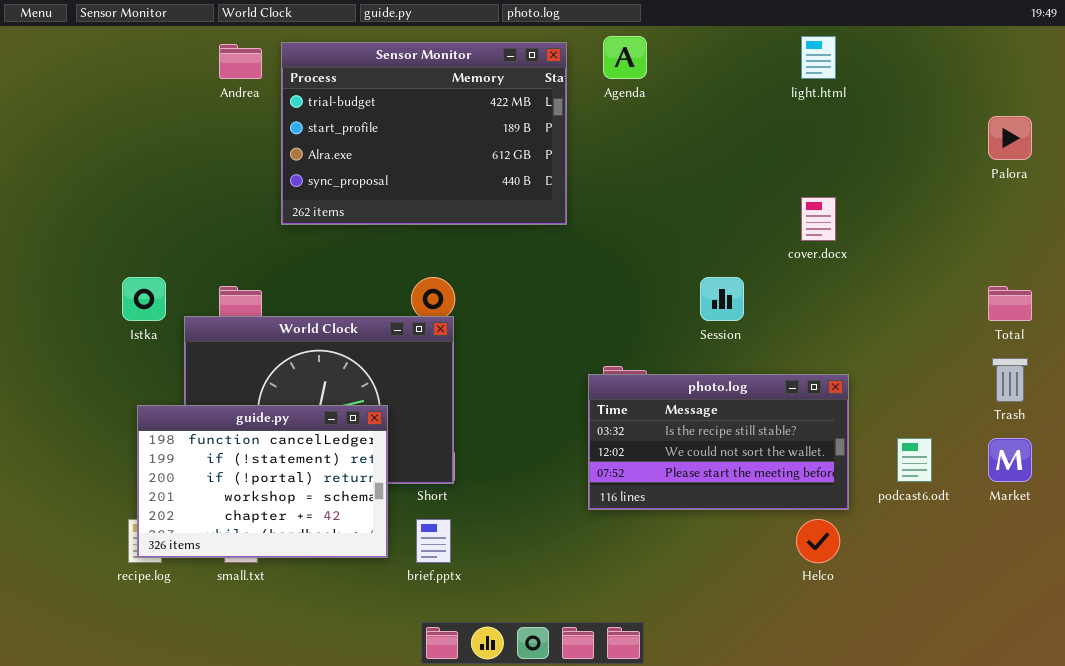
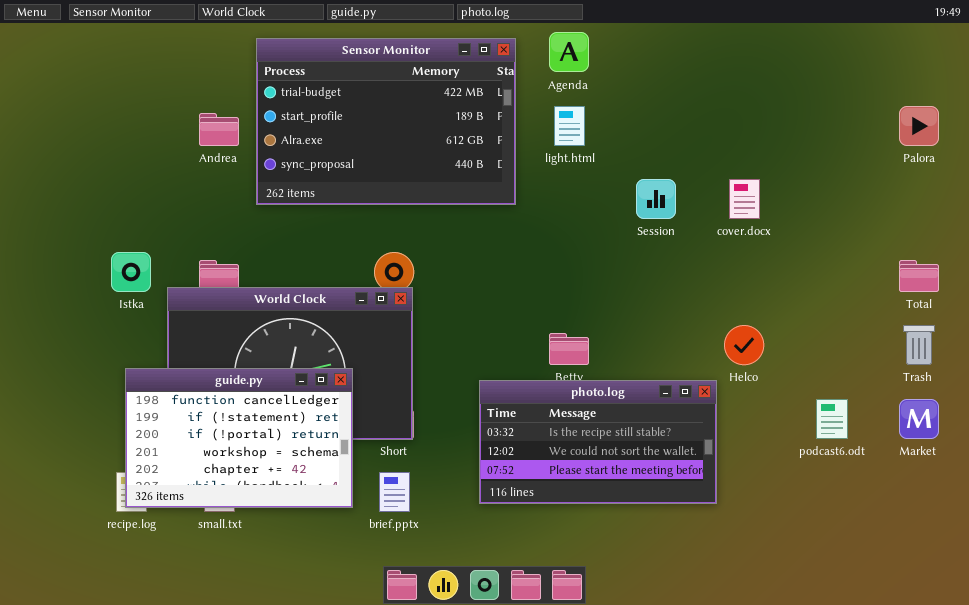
light.html: [801,36,836,79] -> [554,106,585,146], moved
Andrea: [219,44,262,79] -> [199,113,239,146], moved
Session: [700,277,744,321] -> [636,179,676,219], moved
photo.log: [588,374,849,510] -> [479,380,717,504], moved
Helco: [796,519,840,563] -> [724,325,764,365], moved

